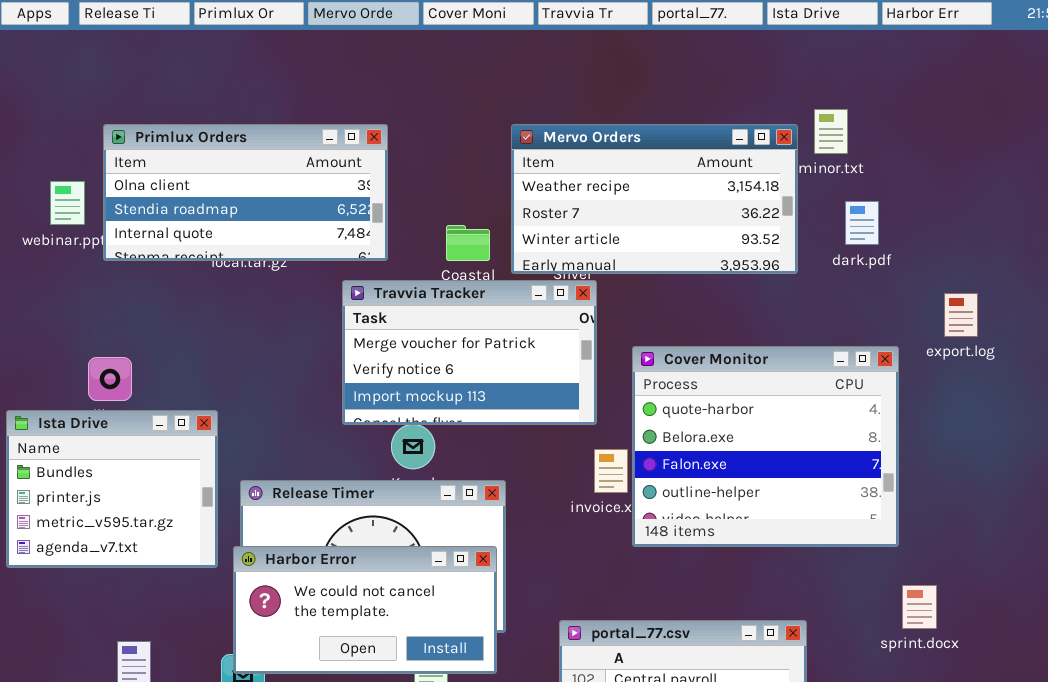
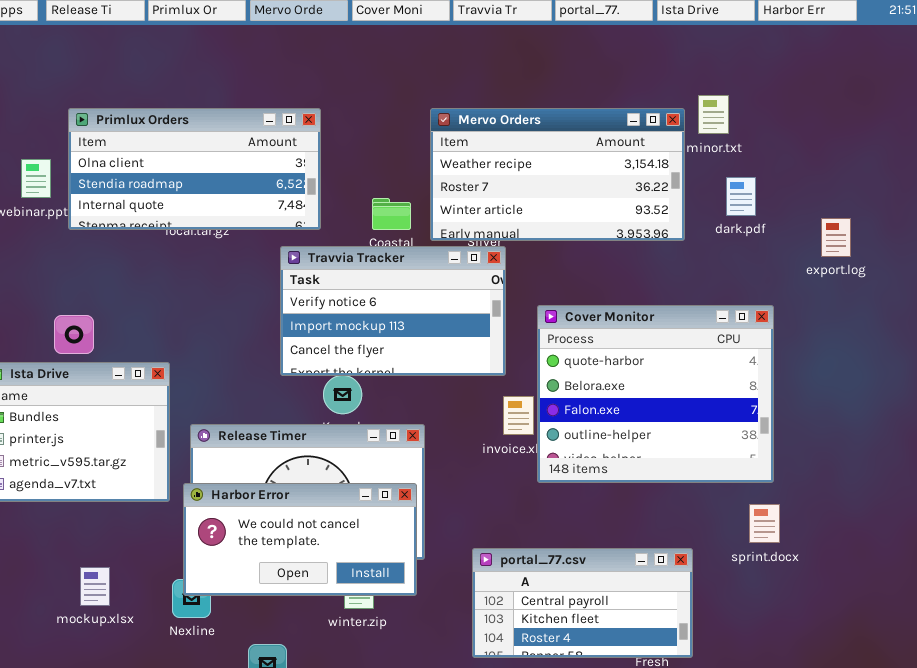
Travvia Tracker: [342,280,597,425] -> [280,246,506,376], scrolled down 1 row
export.log: [944,293,978,337] -> [821,218,851,257], moved
sprint.docx: [902,585,937,629] -> [749,504,780,543], moved

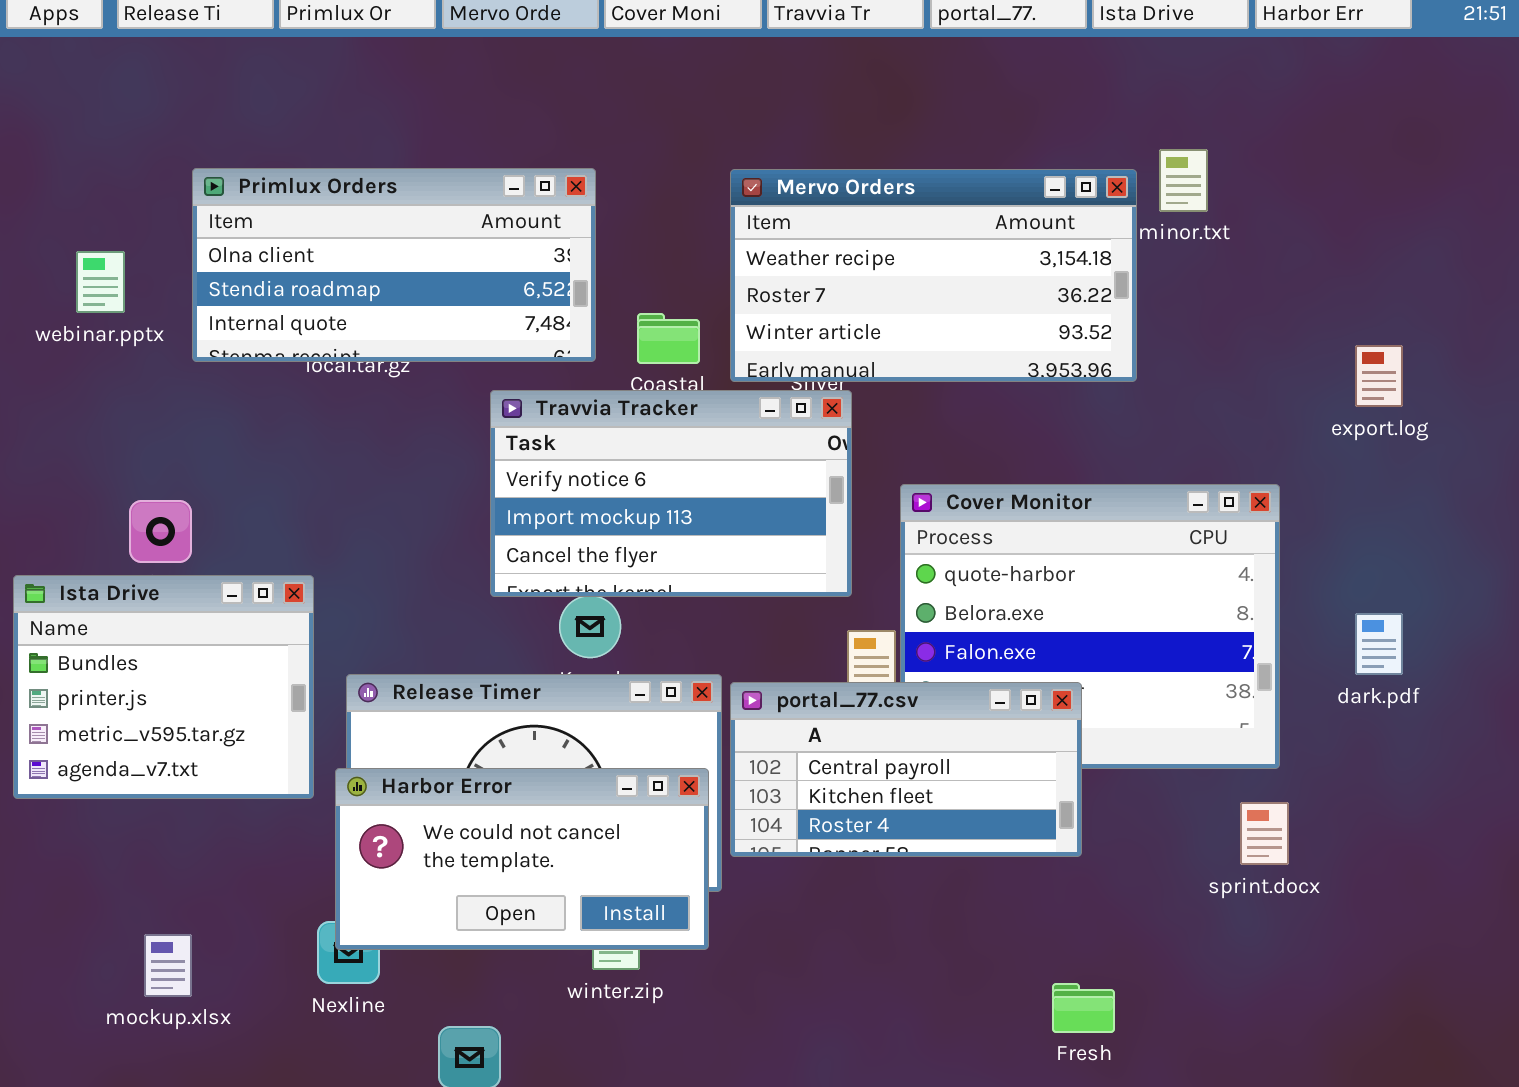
Primlux Orders: [68,108,321,230] -> [192,168,596,362], moved
dark.pdf: [726,177,756,216] -> [1355,613,1403,675], moved
portal_77.csv: [472,548,693,658] -> [730,682,1082,857], moved
mockup.xlsx: [80,567,110,606] -> [144,934,192,997], moved

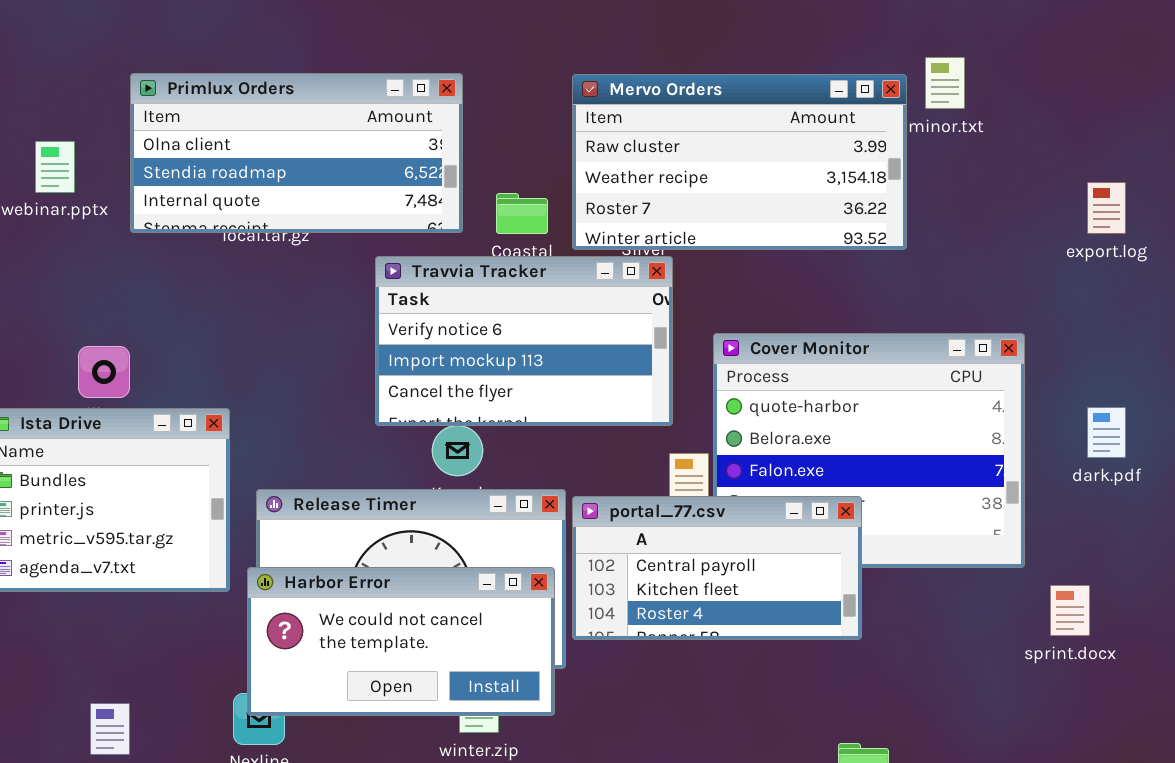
Mervo Orders: [730,169,1137,382] -> [572,74,907,250], scrolled up 1 row
export.log: [1355,345,1403,407] -> [1087,182,1126,234], moved
dark.pdf: [1355,613,1403,675] -> [1087,407,1126,458], moved
sprint.docx: [1240,802,1289,865] -> [1050,585,1090,636], moved

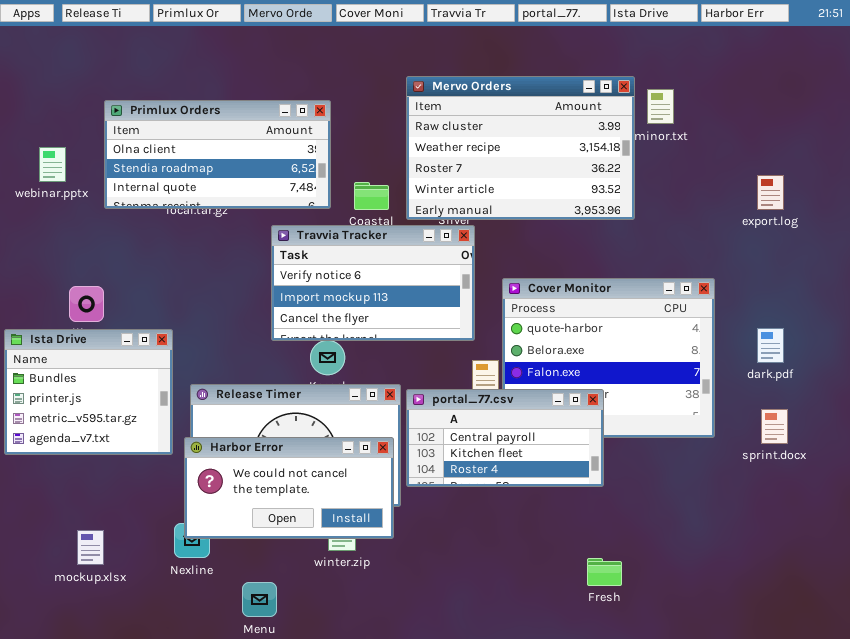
Mervo Orders: [572,74,907,250] -> [406,76,635,220], resized
sprint.docx: [1050,585,1090,636] -> [761,409,788,444], moved

